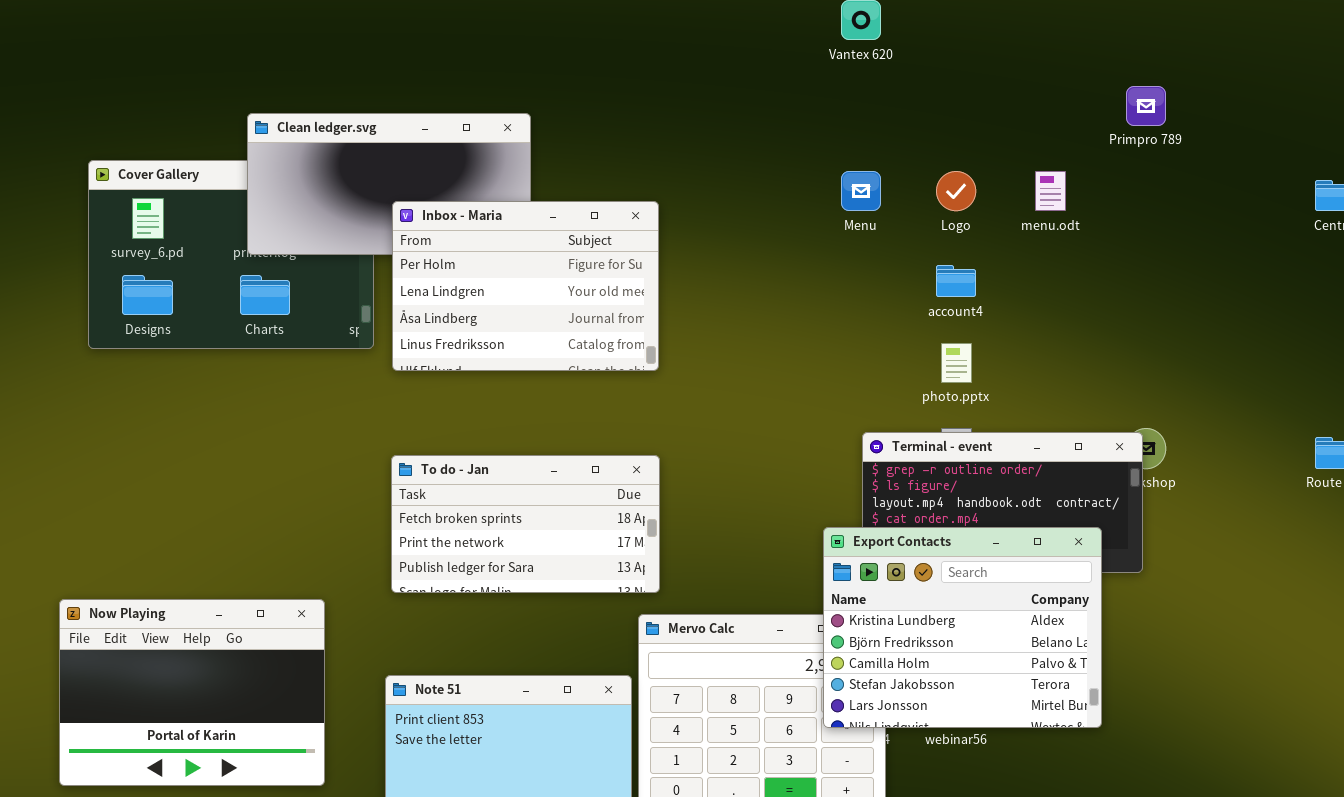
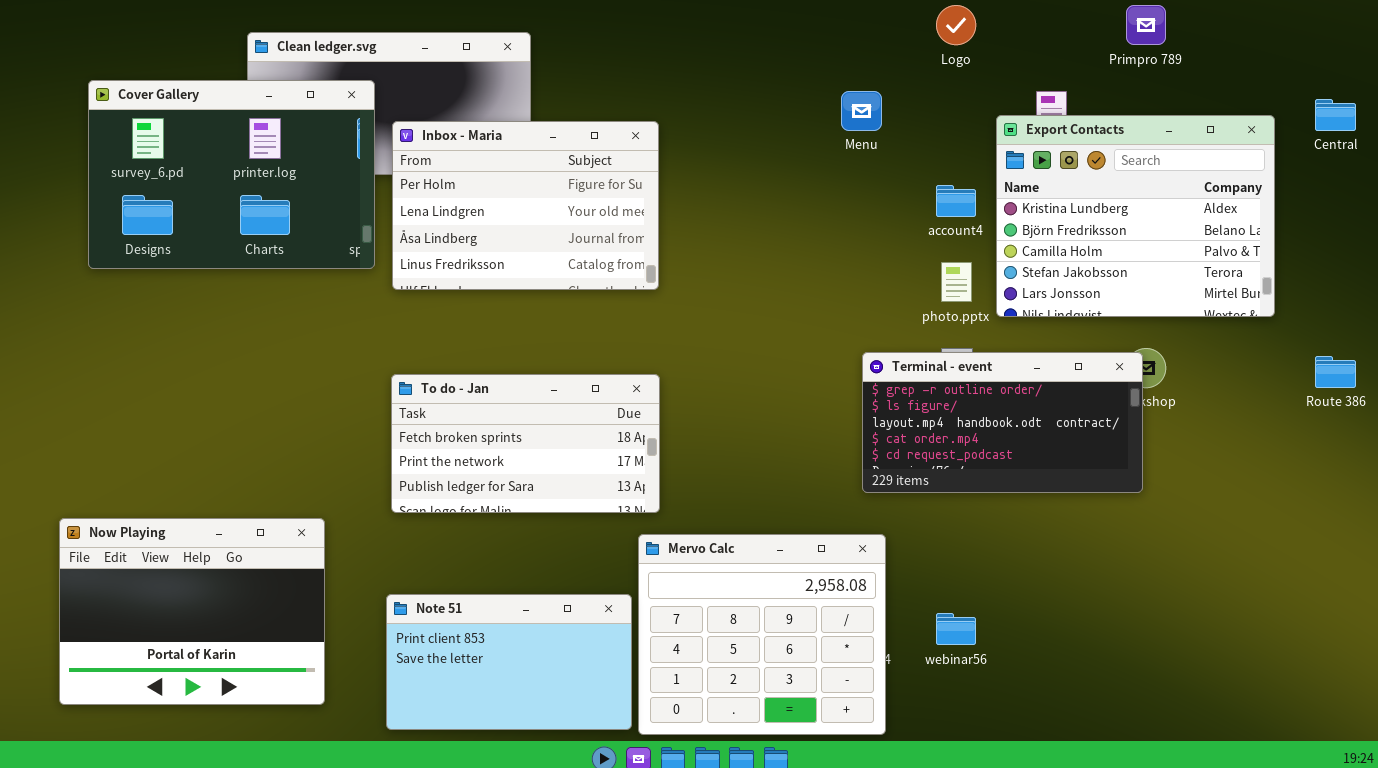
Cover Gallery: [88,160,374,349] -> [88,80,375,269], raised
Logo: [936,171,976,211] -> [936,5,976,45], moved
Export Contacts: [823,527,1102,728] -> [996,115,1275,317], moved

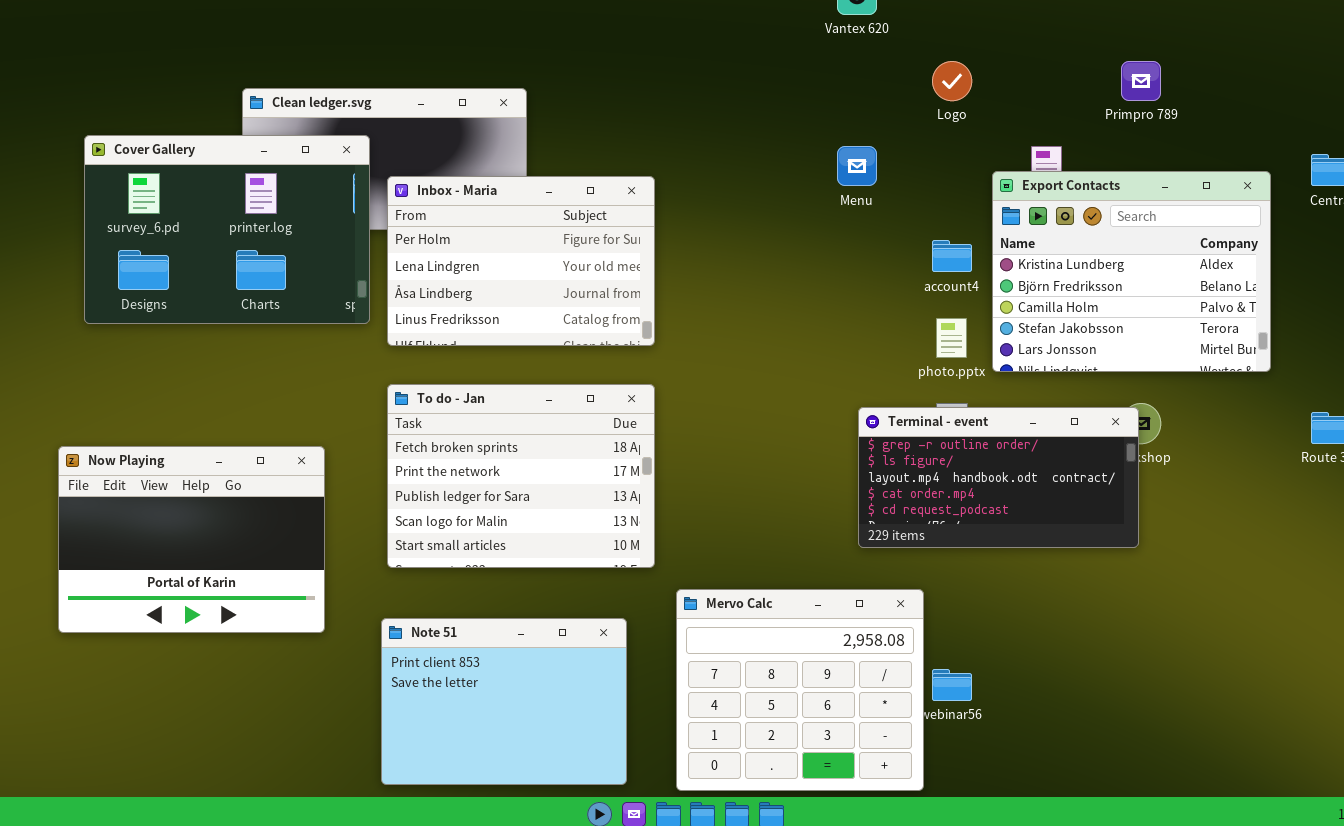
To do - Jan: [391,374,660,513] -> [387,384,655,568], resized
Now Playing: [59,518,325,705] -> [58,446,325,633], moved
Mervo Calc: [638,534,886,735] -> [676,589,924,791], moved
Note 51: [386,594,632,730] -> [381,618,627,785], resized

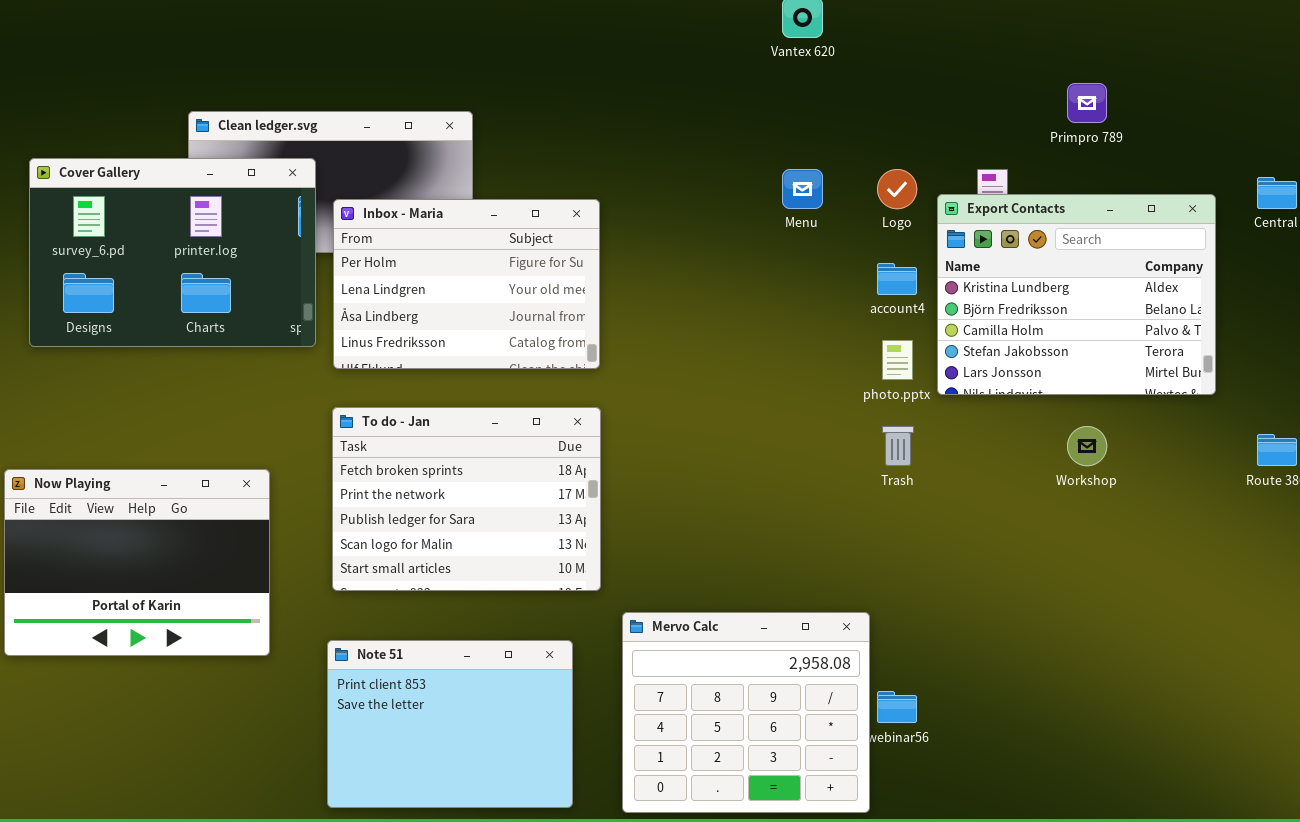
Logo: [932,61,972,101] -> [877,169,917,209], moved
Terminal - event: [858,407,1139,548] -> none, closed

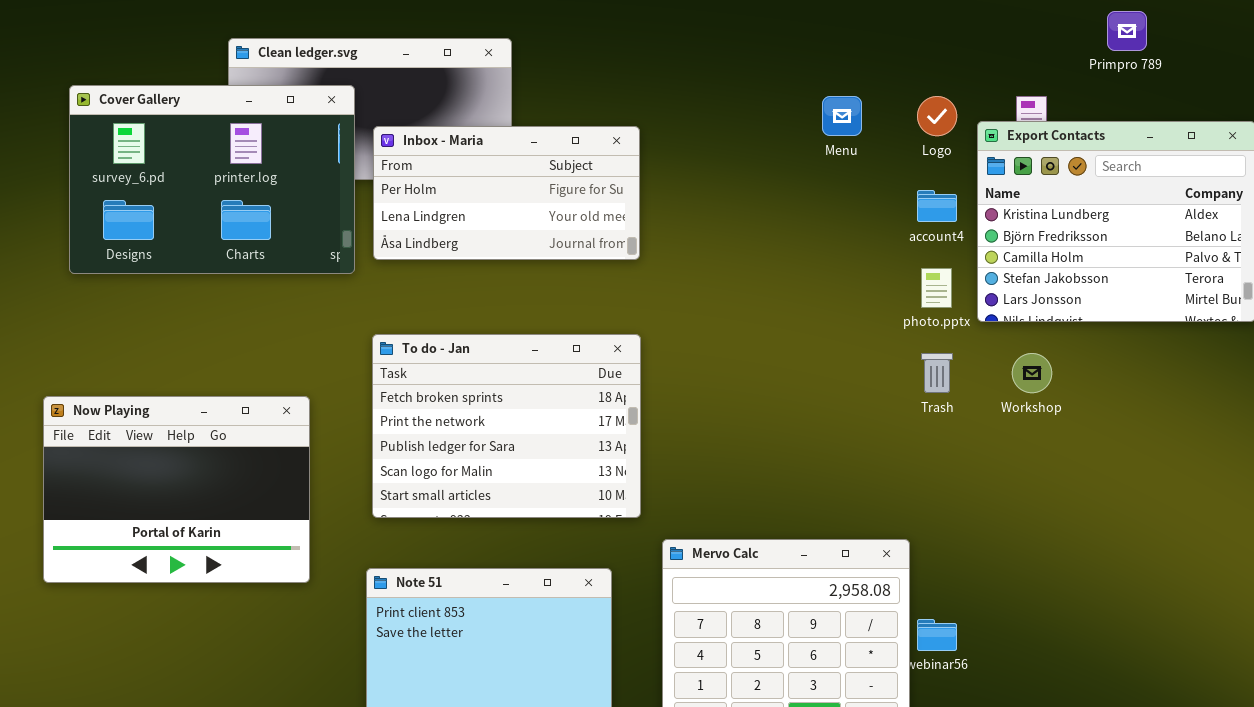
Inbox - Maria: [333,199,600,369] -> [373,126,640,260], resized
Workshop: [1067,426,1107,466] -> [1012,353,1052,393], moved

